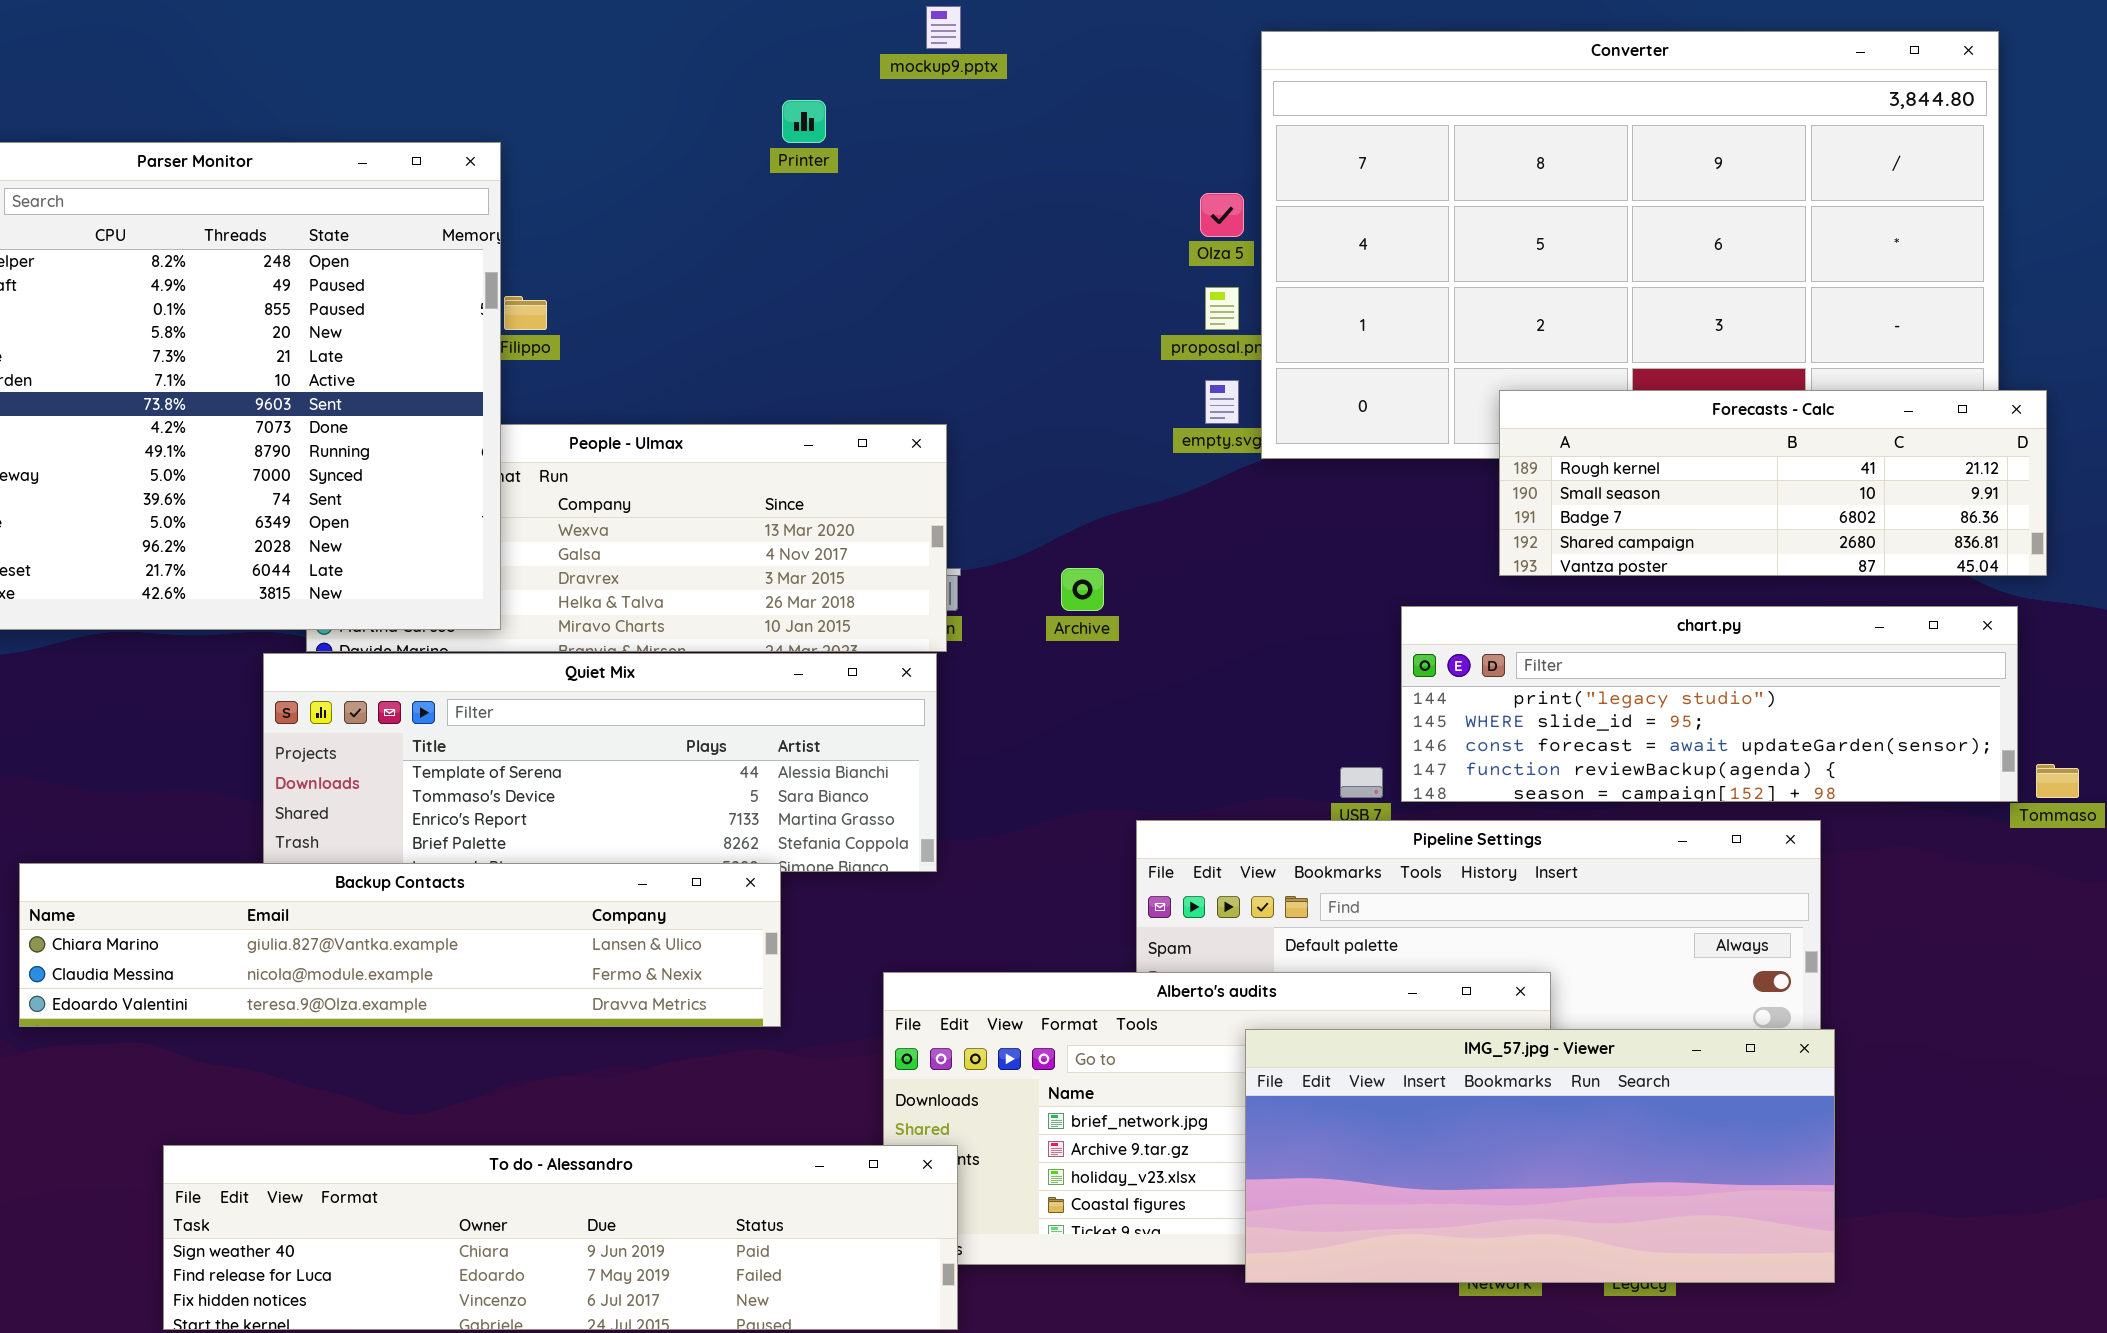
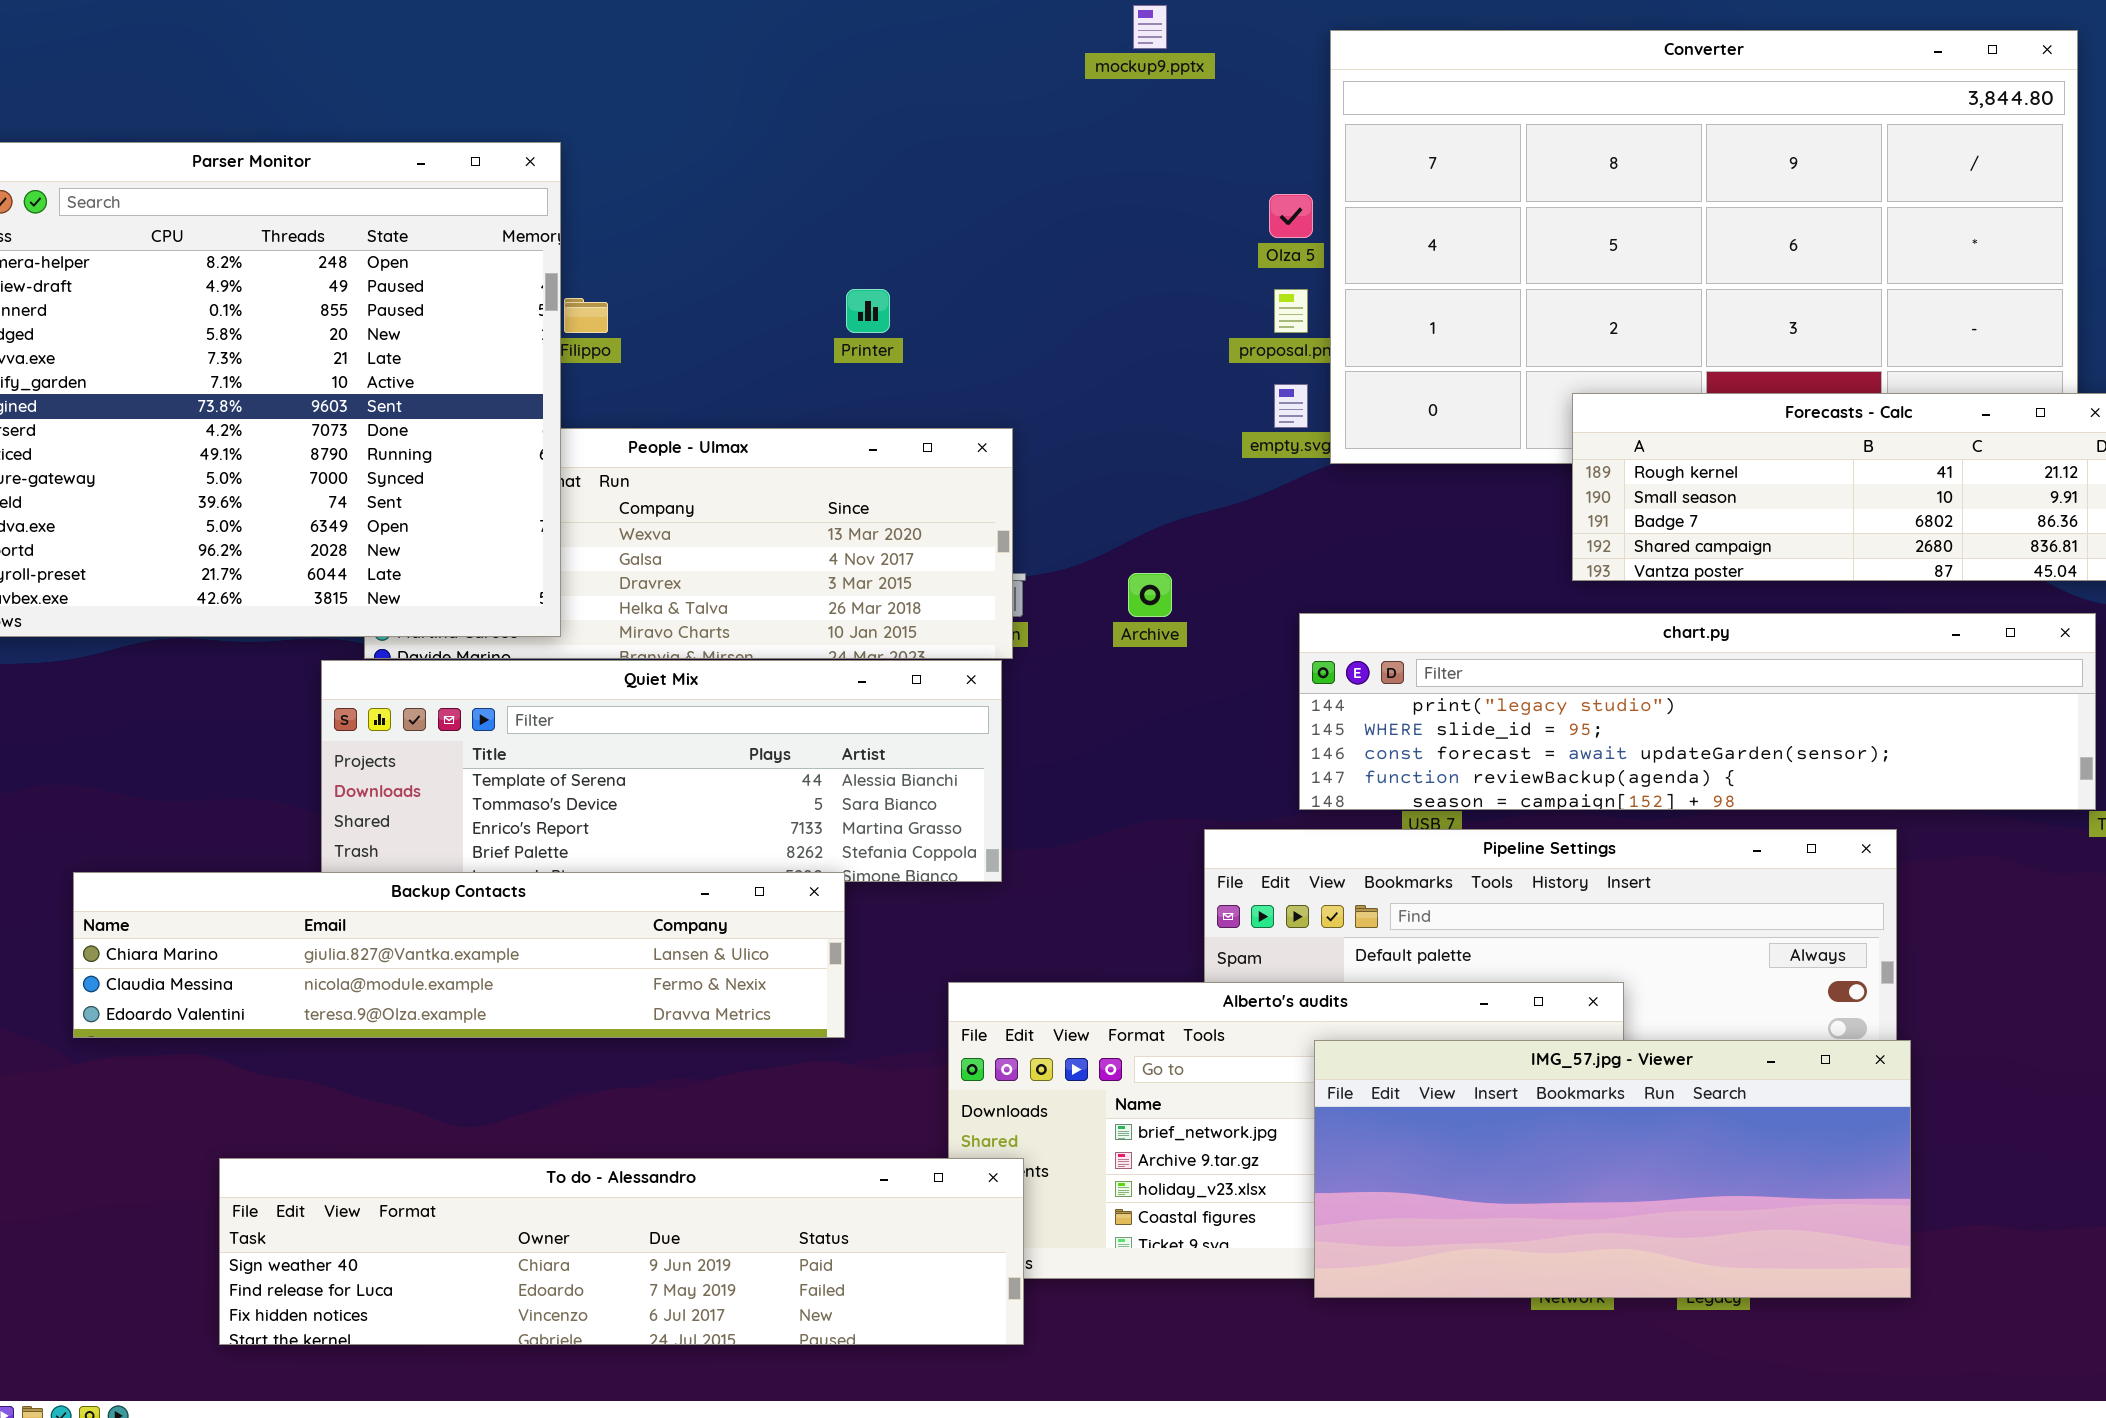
mockup9.pptx: [926,6,961,49] -> [1133,5,1167,49], moved
Printer: [782,100,826,143] -> [846,289,890,333], moved
chart.py: [1401,606,2018,802] -> [1299,613,2096,810], resized

